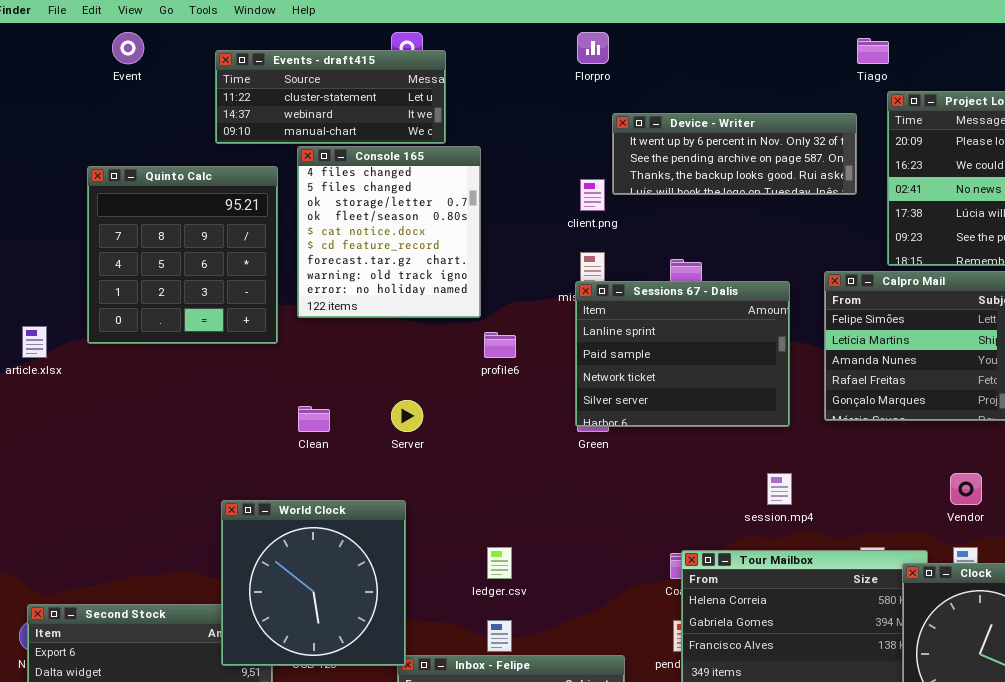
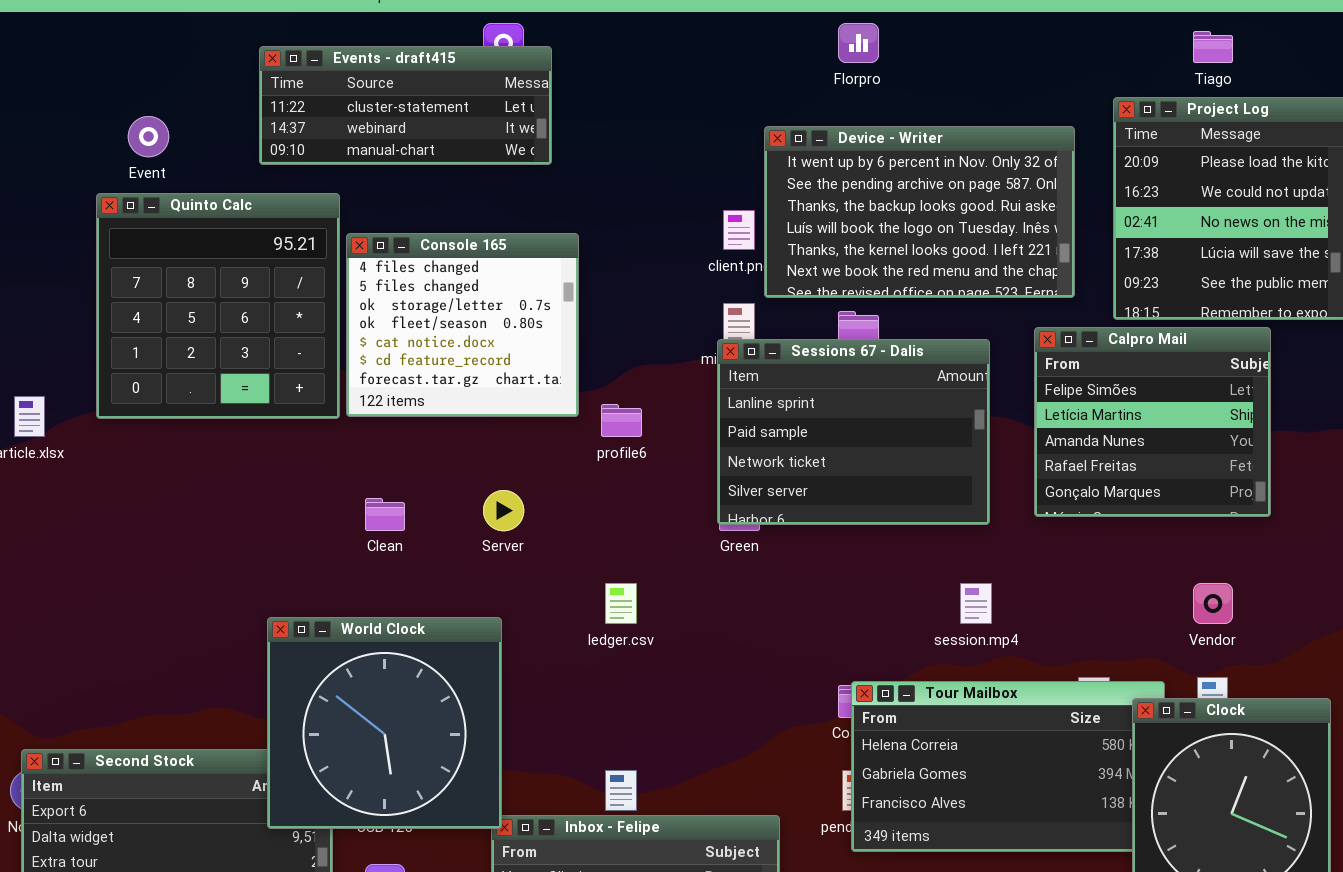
Event: [112,32,144,64] -> [128,116,169,157], moved
Florpro: [577,32,609,64] -> [838,23,879,63], moved
Tiago: [857,38,889,64] -> [1193,31,1233,63], moved
Device - Writer: [612,113,857,195] -> [764,126,1075,298], resized
Console 165: [297,146,481,318] -> [346,233,579,417], moved, resized
ledger.csv: [487,547,512,579] -> [605,583,637,624], moved

